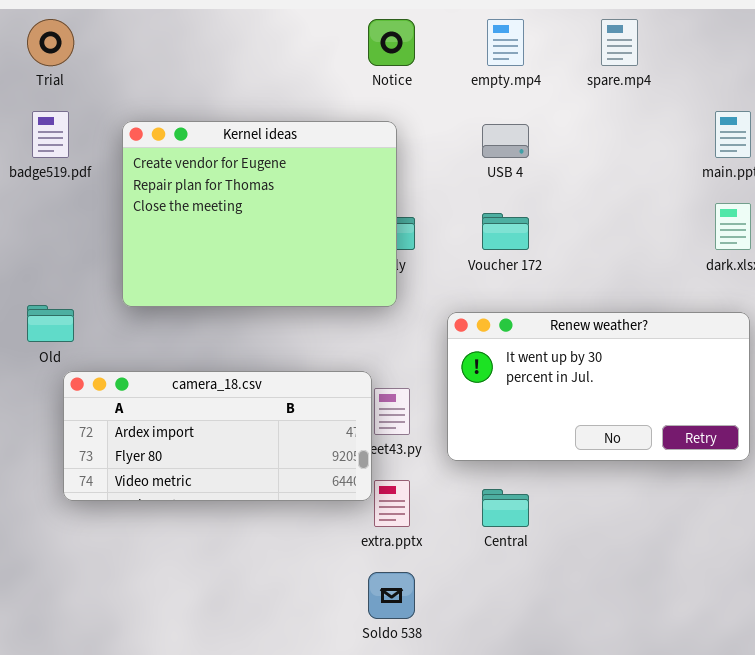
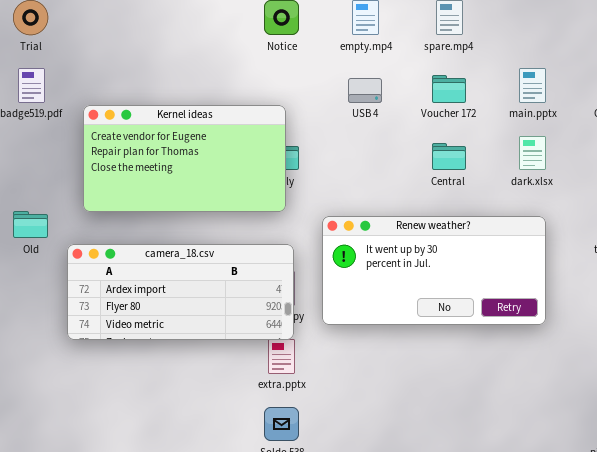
Kernel ideas: [122,121,397,307] -> [83,105,286,212], resized
Voucher 172: [482,213,529,250] -> [432,75,466,103], moved
camera_18.csv: [63,371,372,501] -> [67,244,294,340], moved
Central: [482,489,529,527] -> [432,143,466,170], moved

